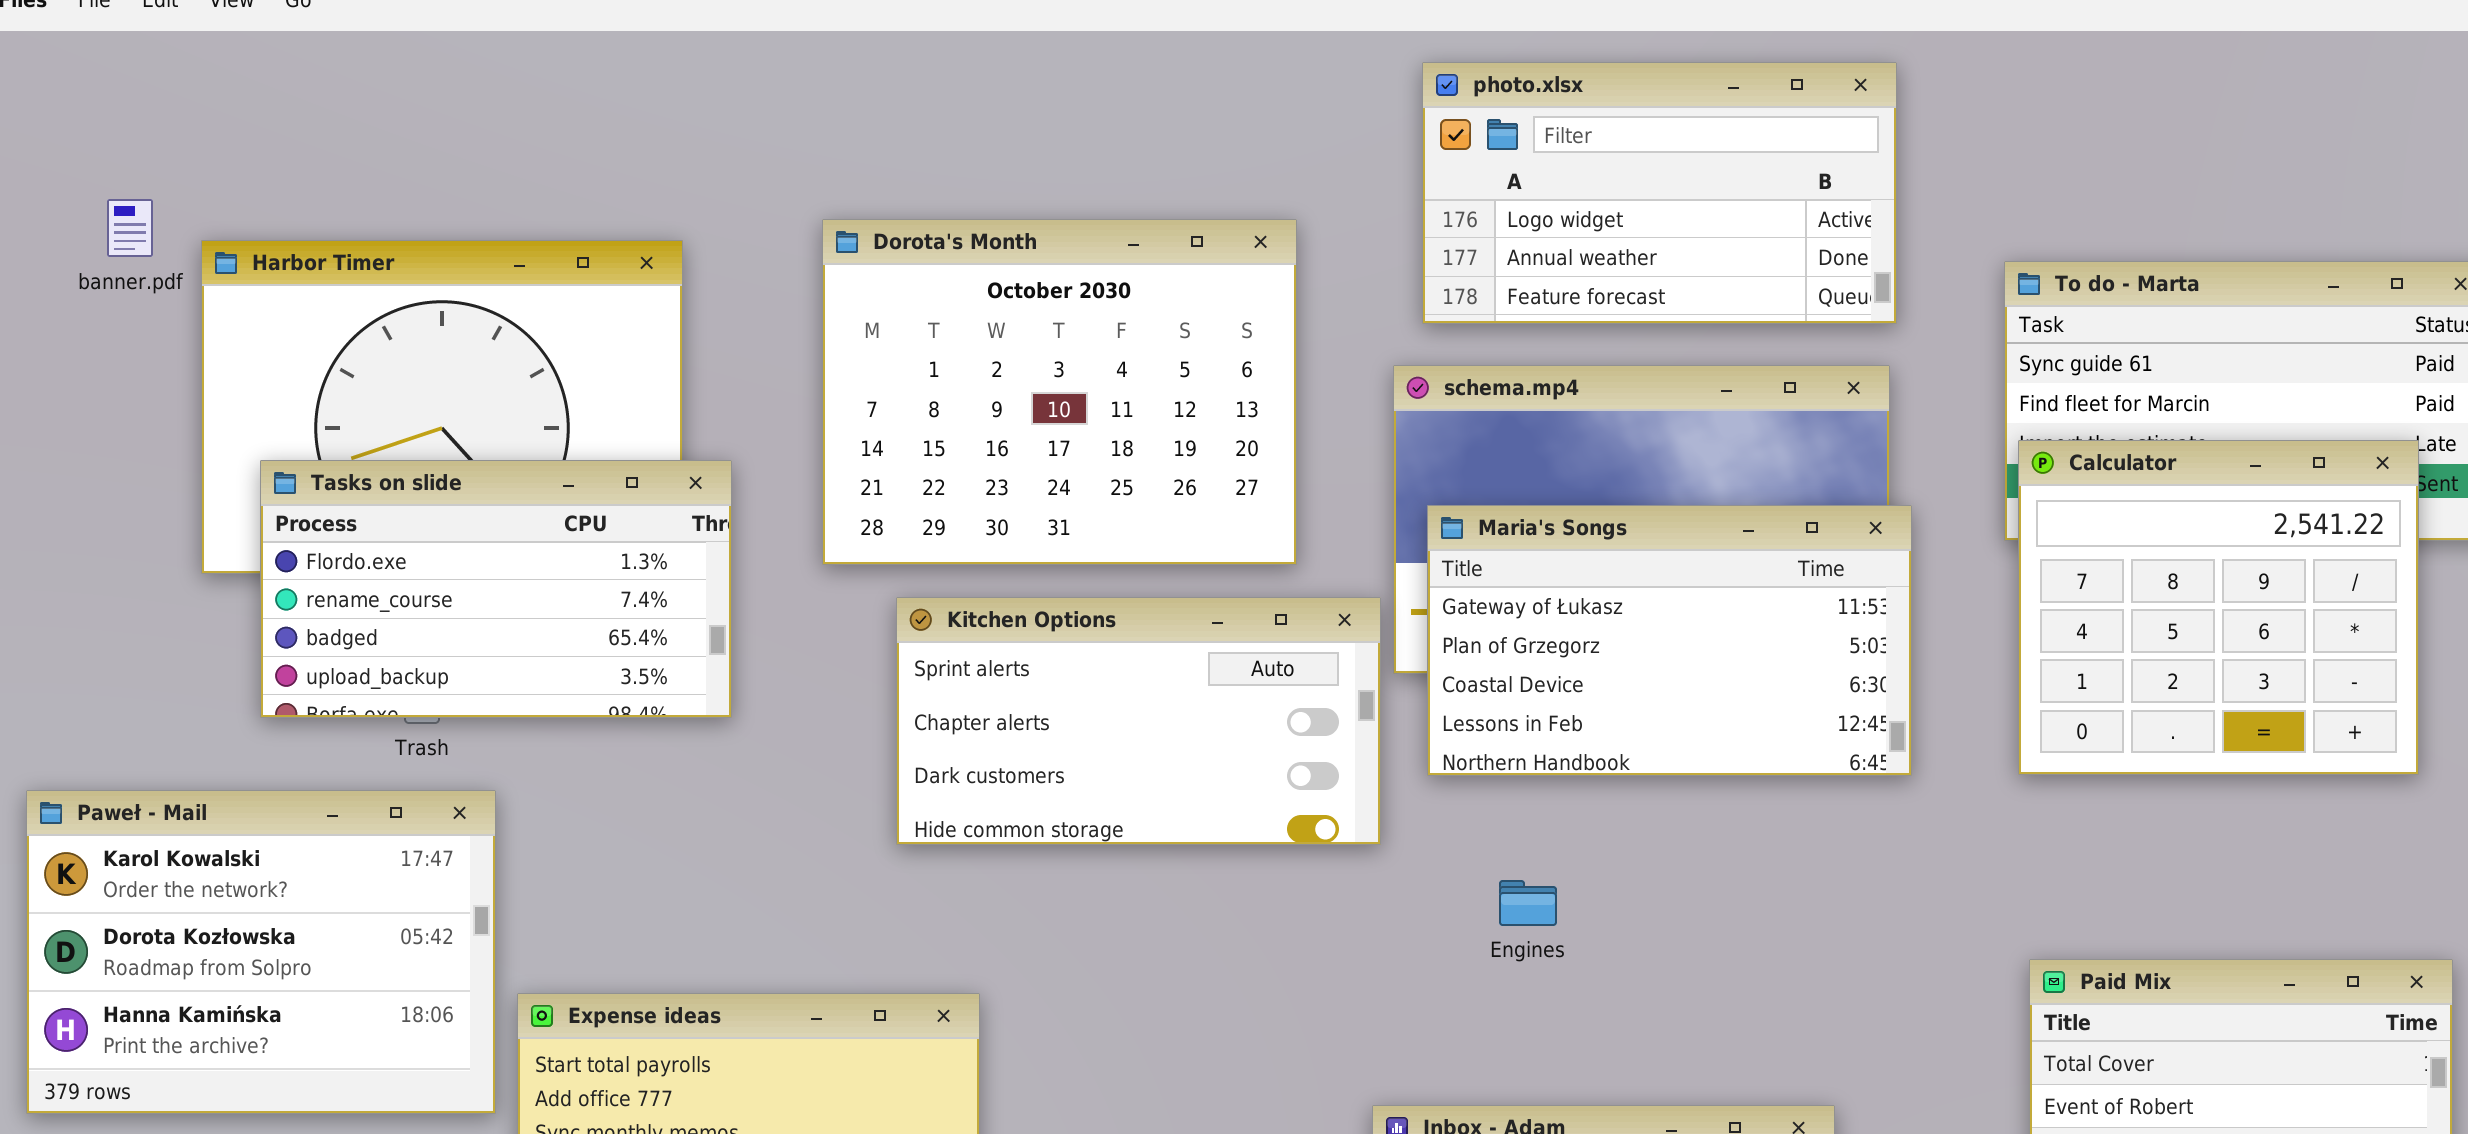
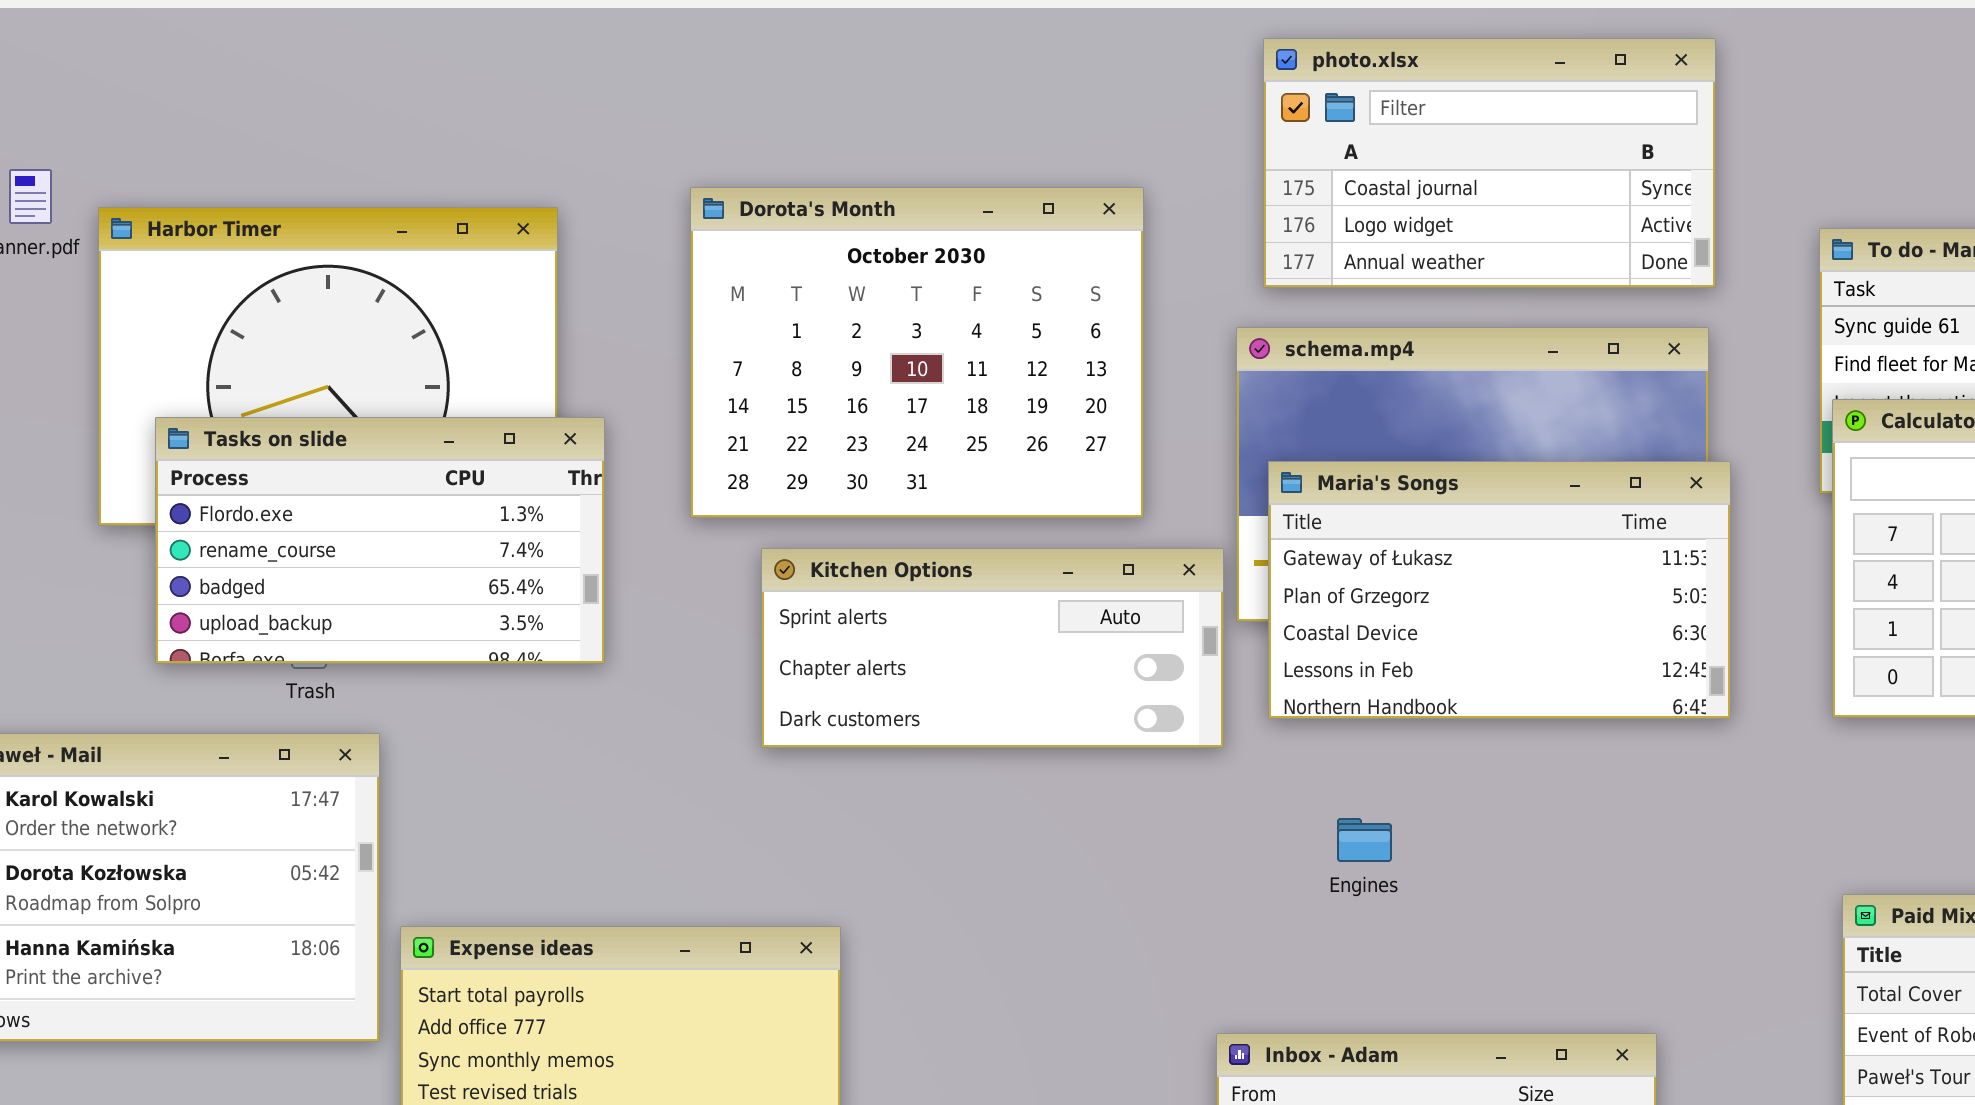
photo.xlsx: [1422,62,1897,324] -> [1263,38,1716,288], scrolled up 1 row
Kitchen Options: [896,597,1381,845] -> [761,548,1224,748], resized

